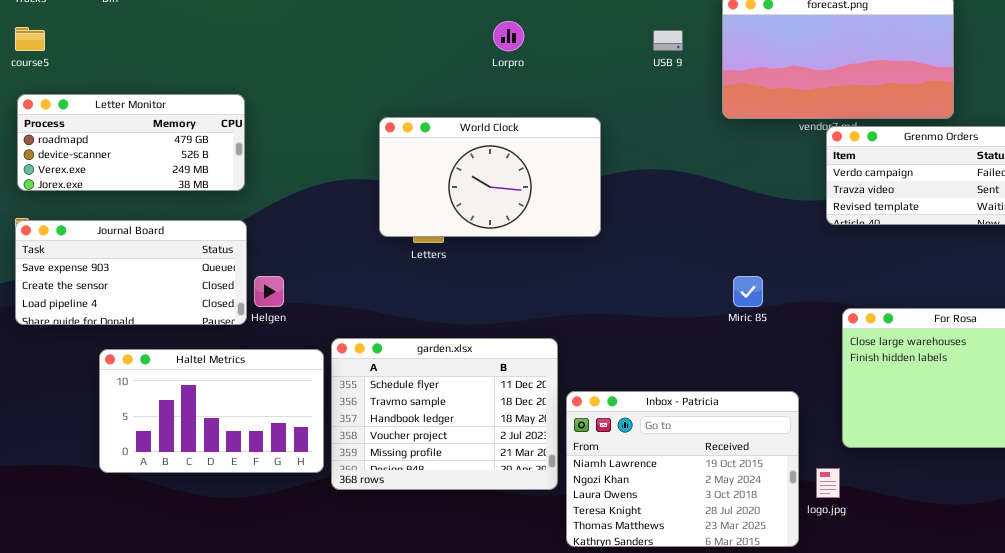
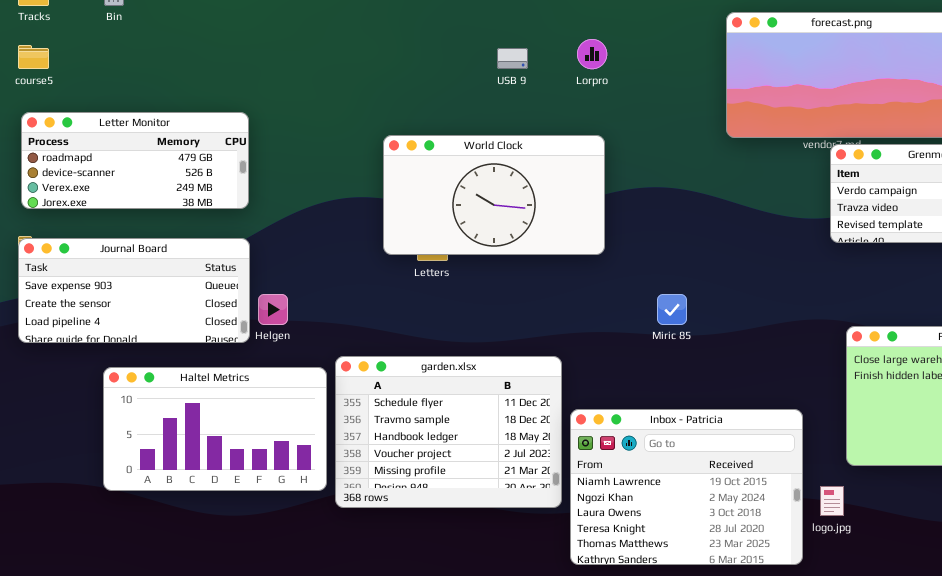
Lorpro: [493,21,524,51] -> [577,39,607,69], moved
USB 9: [653,30,683,51] -> [497,48,528,69], moved
Miric 85: [733,276,763,307] -> [657,294,687,325], moved

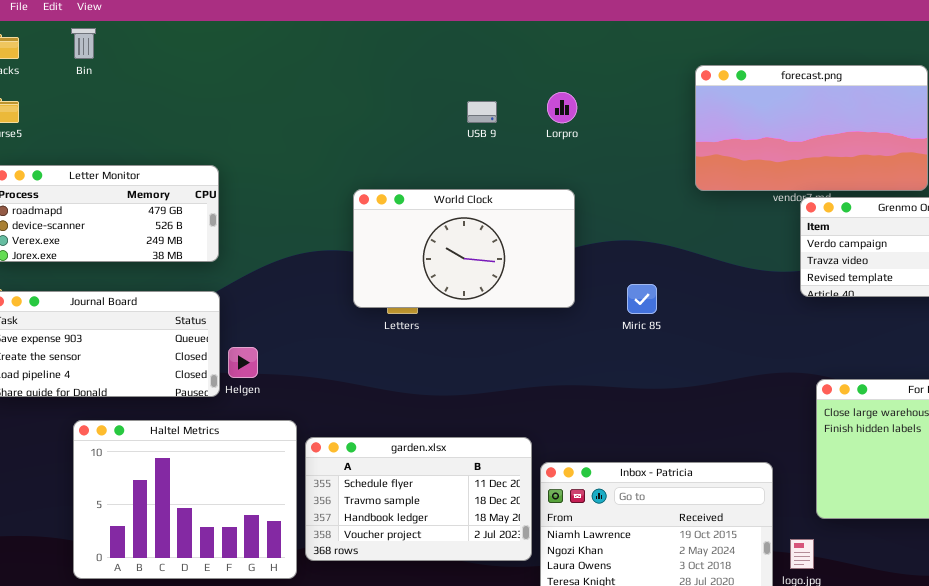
Miric 85: [657,294,687,325] -> [627,284,657,314], moved
garden.xlsx: [335,356,562,508] -> [305,437,532,561], resized
Haltel Metrics: [103,367,327,491] -> [73,420,297,579], resized

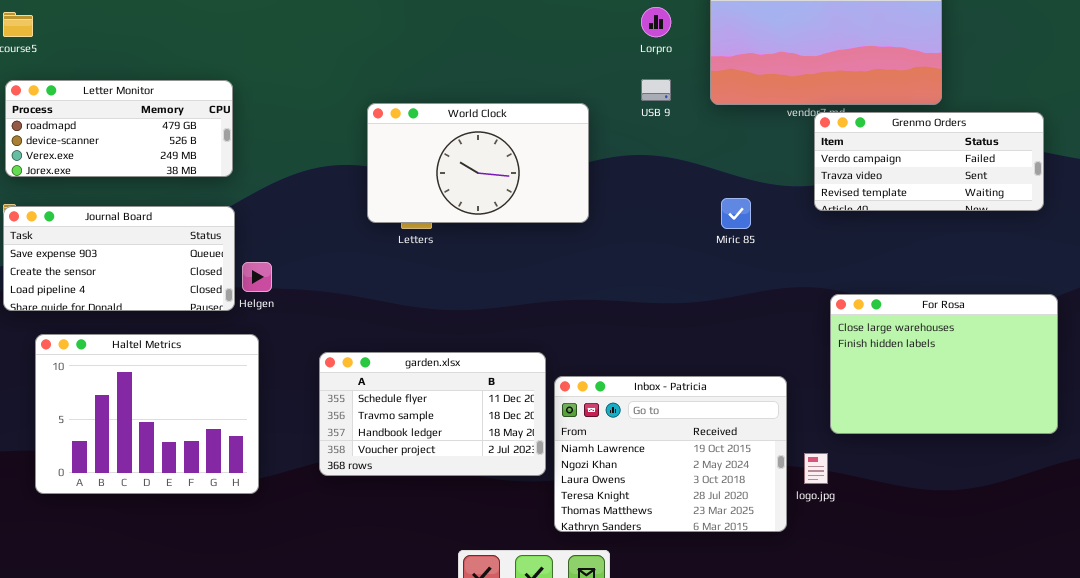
Lorpro: [547,92,577,123] -> [641,7,671,37], moved
USB 9: [467,101,497,123] -> [641,79,671,101], moved
Miric 85: [627,284,657,314] -> [721,198,751,229], moved
Haltel Metrics: [73,420,297,579] -> [35,334,259,494], moved

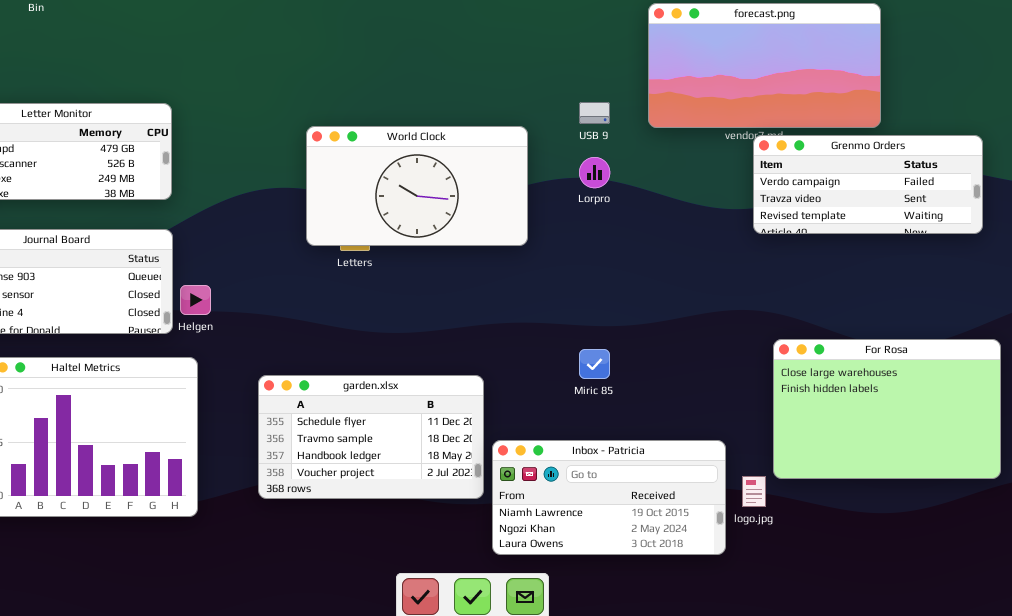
Lorpro: [641,7,671,37] -> [579,157,610,188], moved
Miric 85: [721,198,751,229] -> [579,349,610,379], moved
For Rosa: [830,294,1058,434] -> [773,339,1001,479], moved
Inbox - Patricia: [554,376,787,532] -> [492,440,726,555], resized

